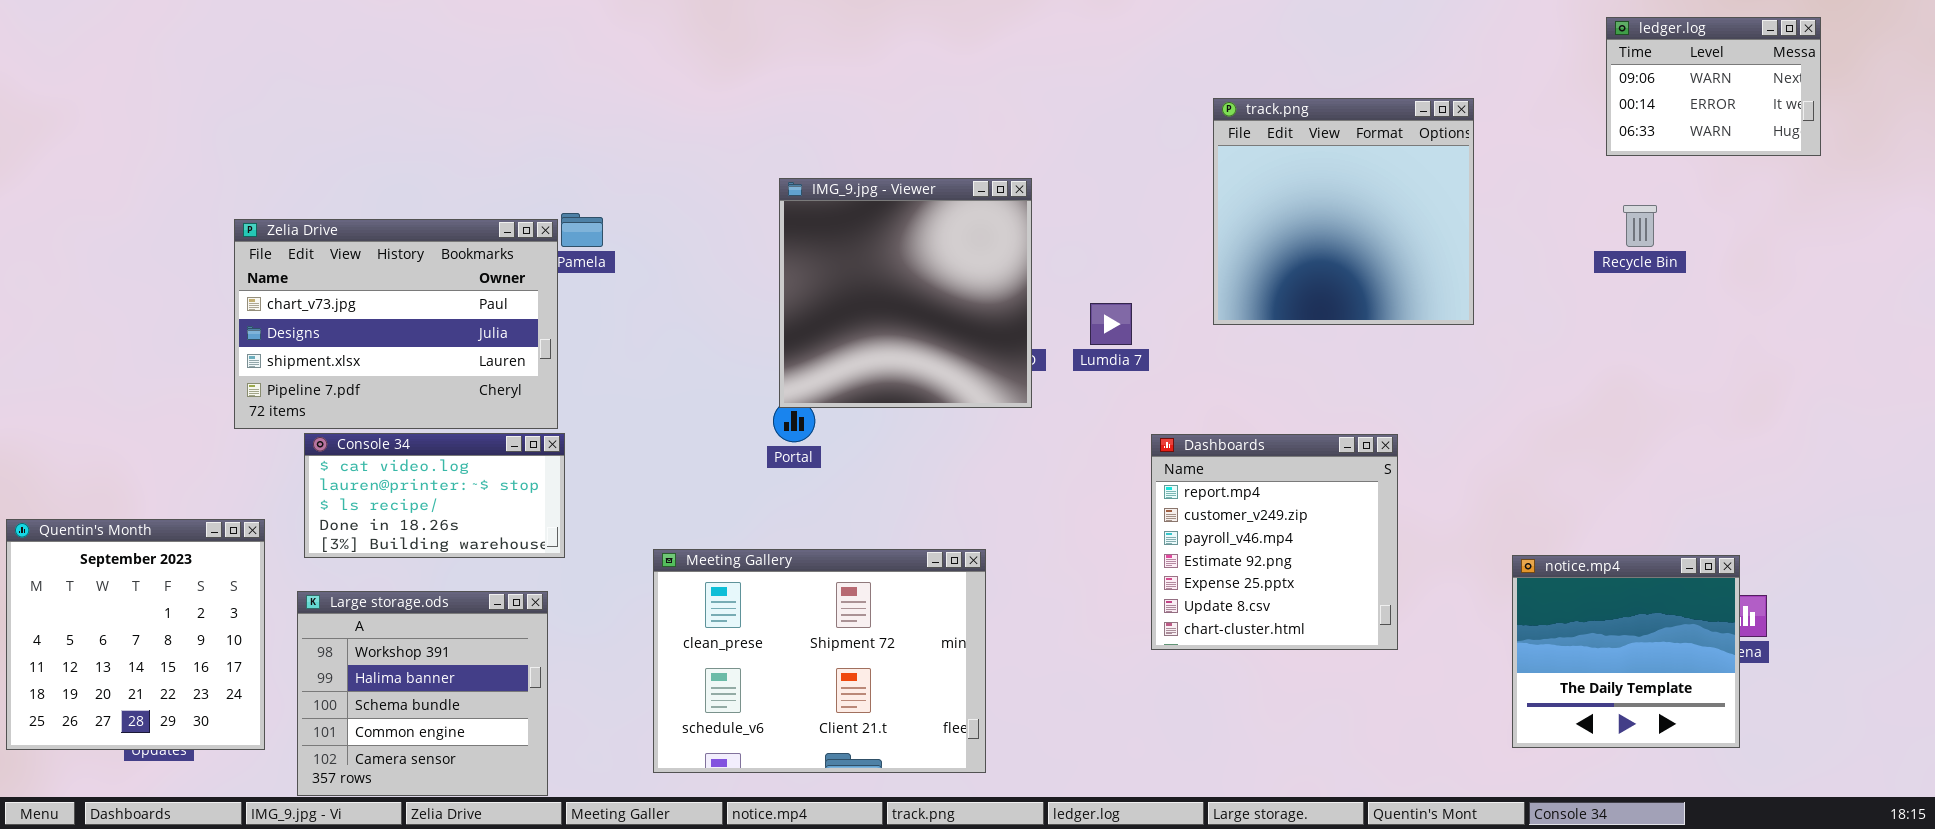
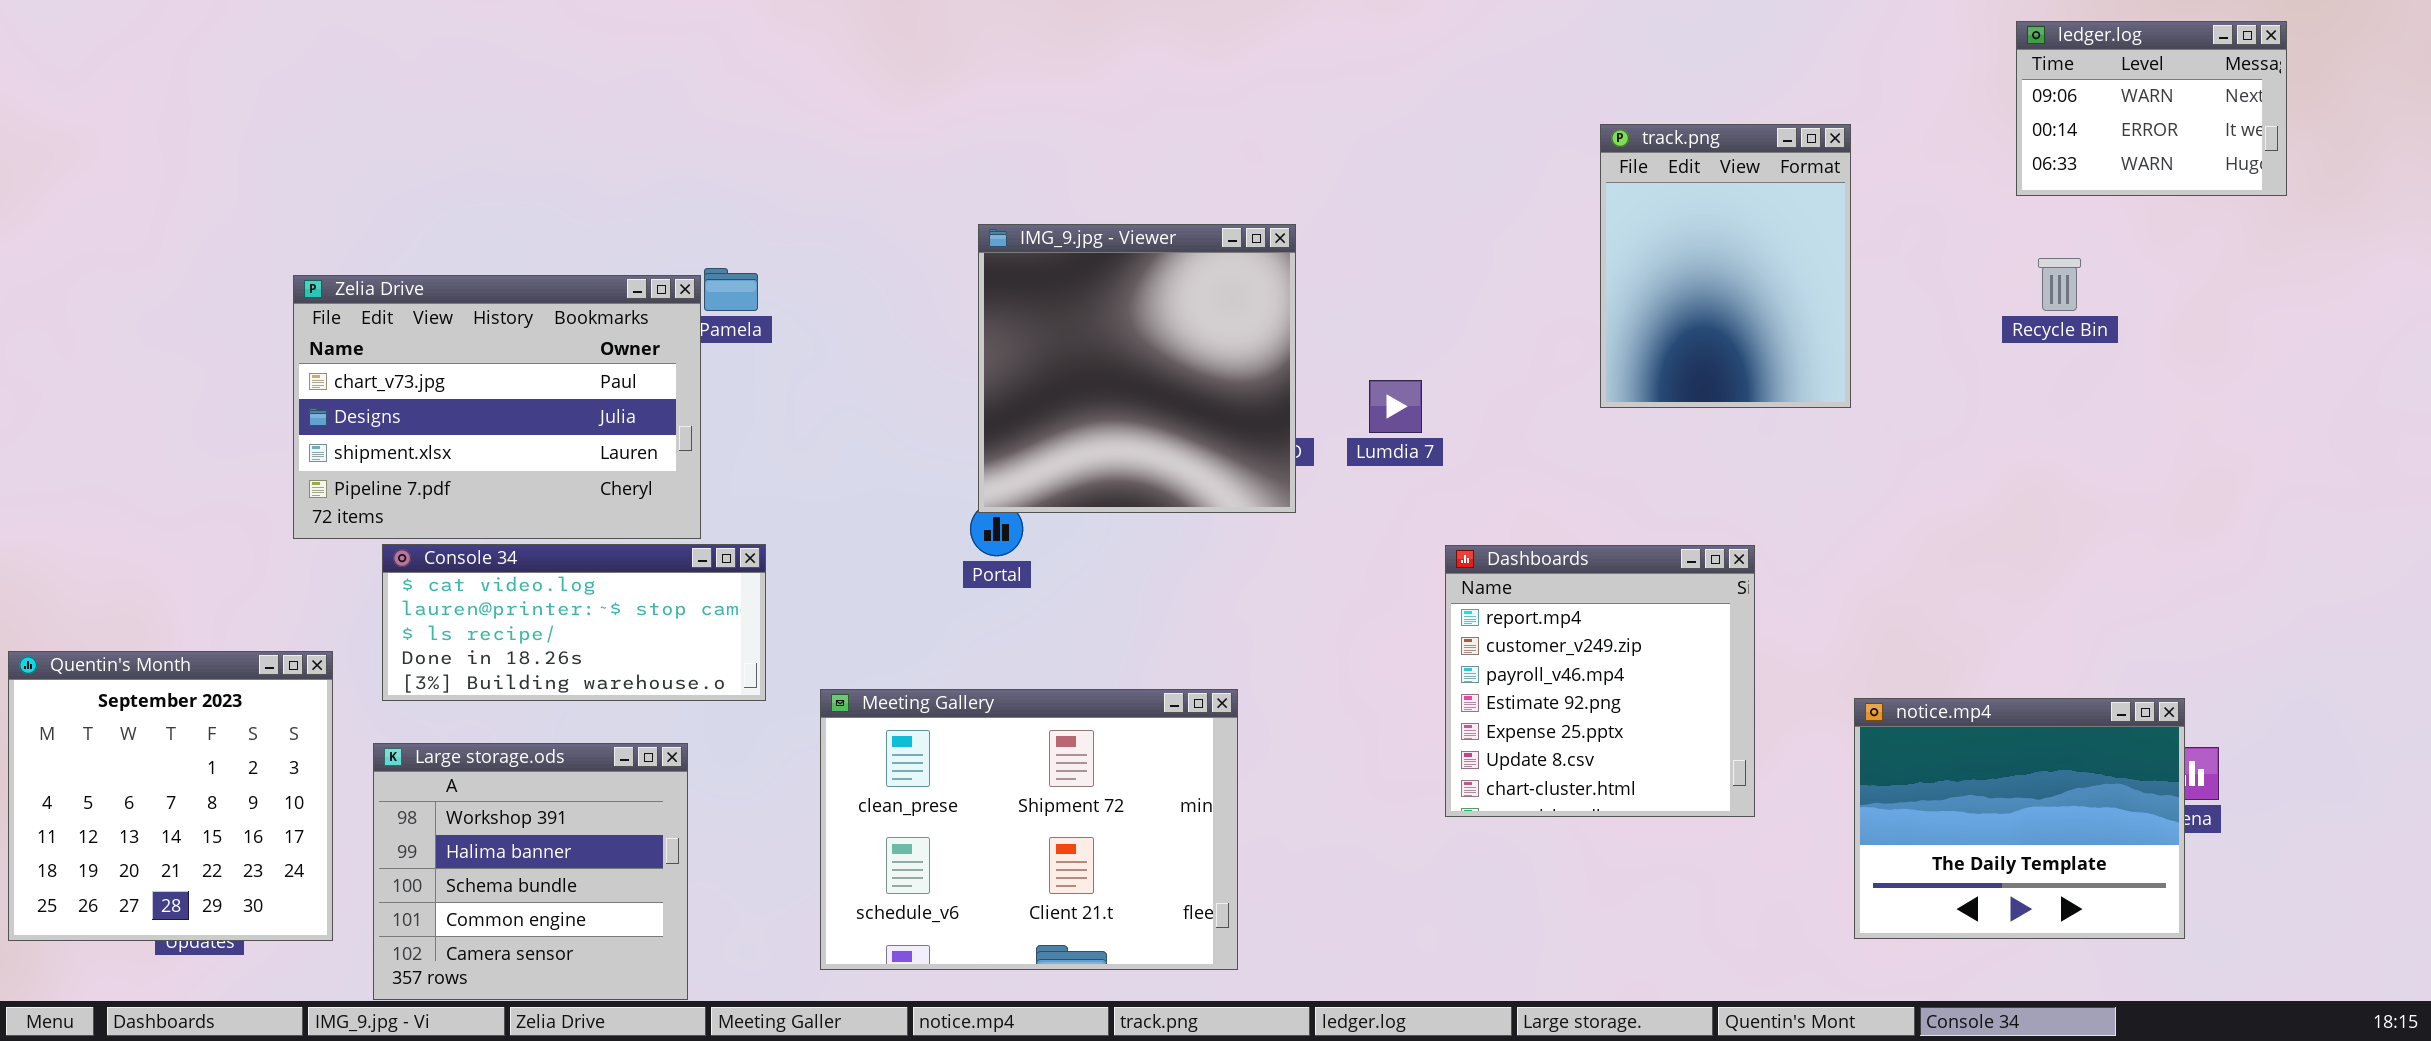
track.png: [1213,98,1474,325] -> [1600,124,1851,408], resized
Console 34: [304,433,565,558] -> [382,544,766,701], resized
notice.mp4: [1512,555,1740,748] -> [1854,698,2185,939], resized

